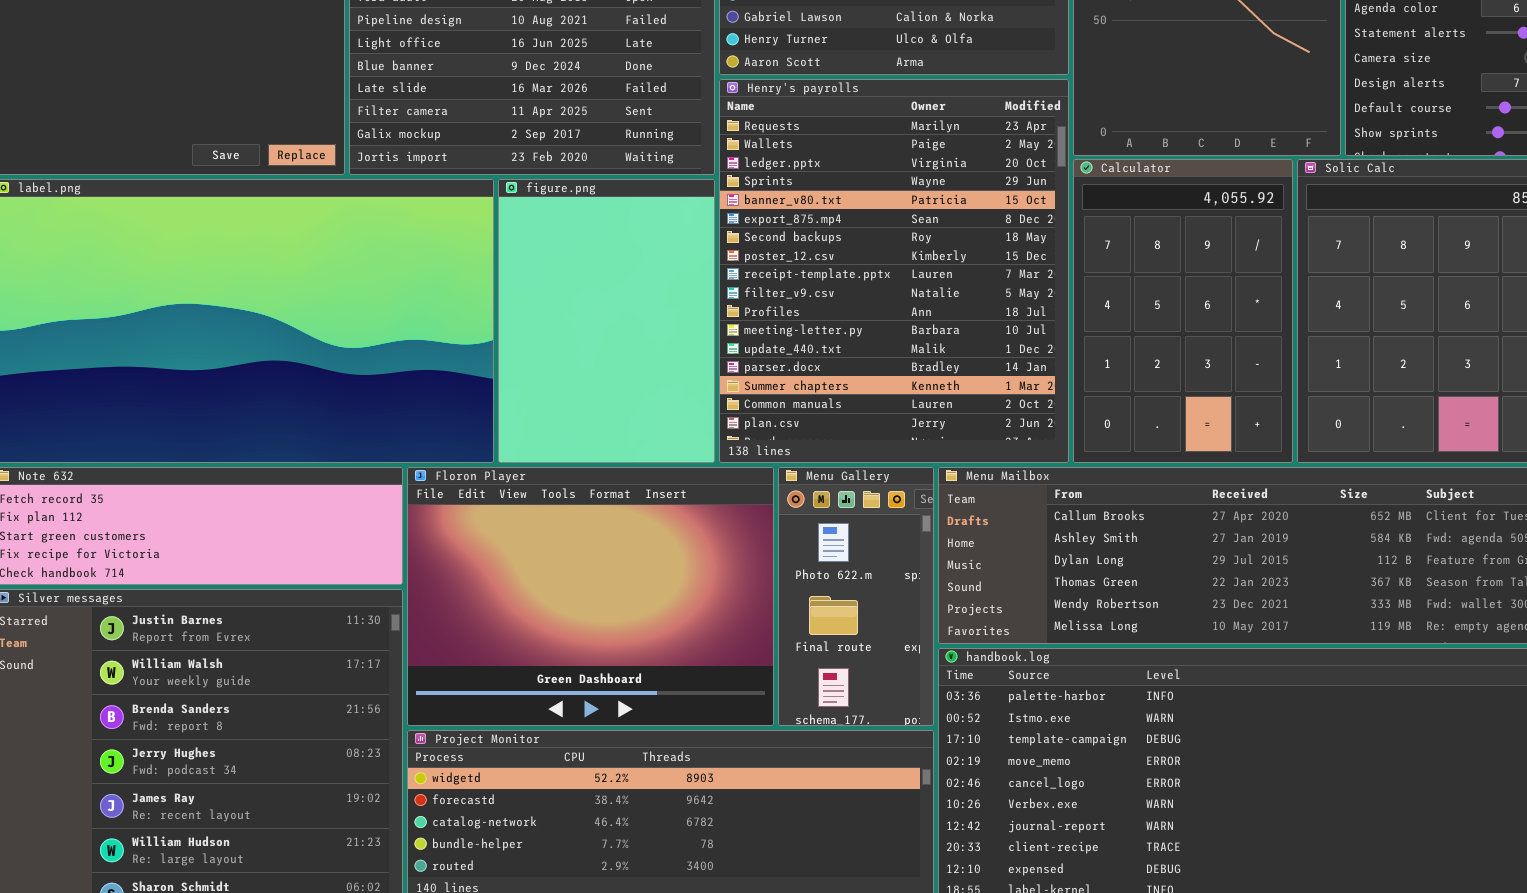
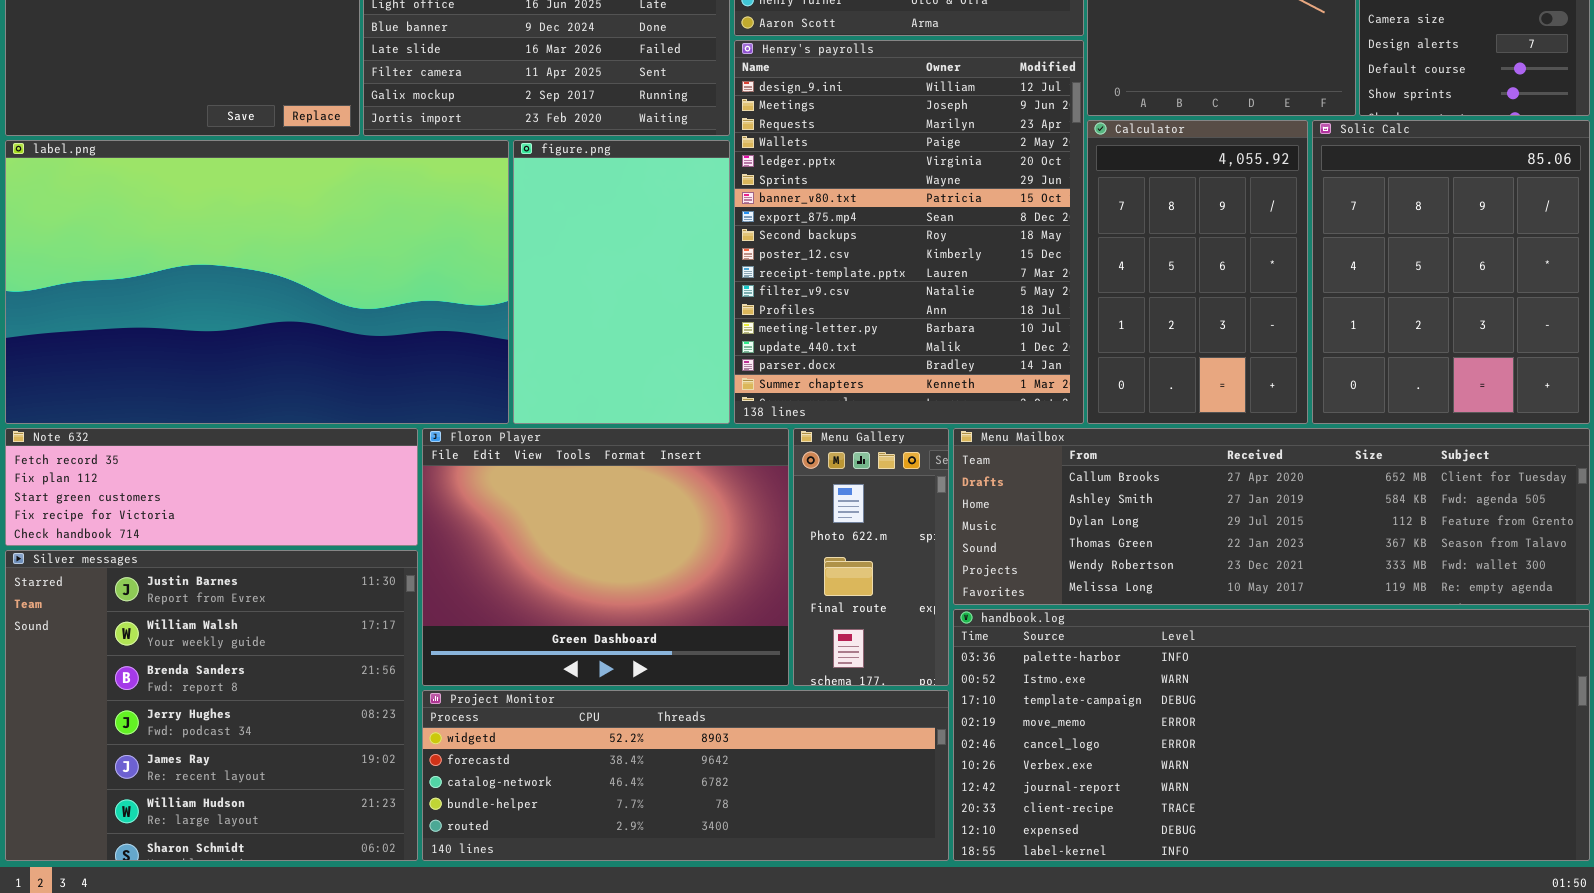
Henry's payrolls: [719,79,1069,463] -> [734,40,1084,424], scrolled up 2 rows

